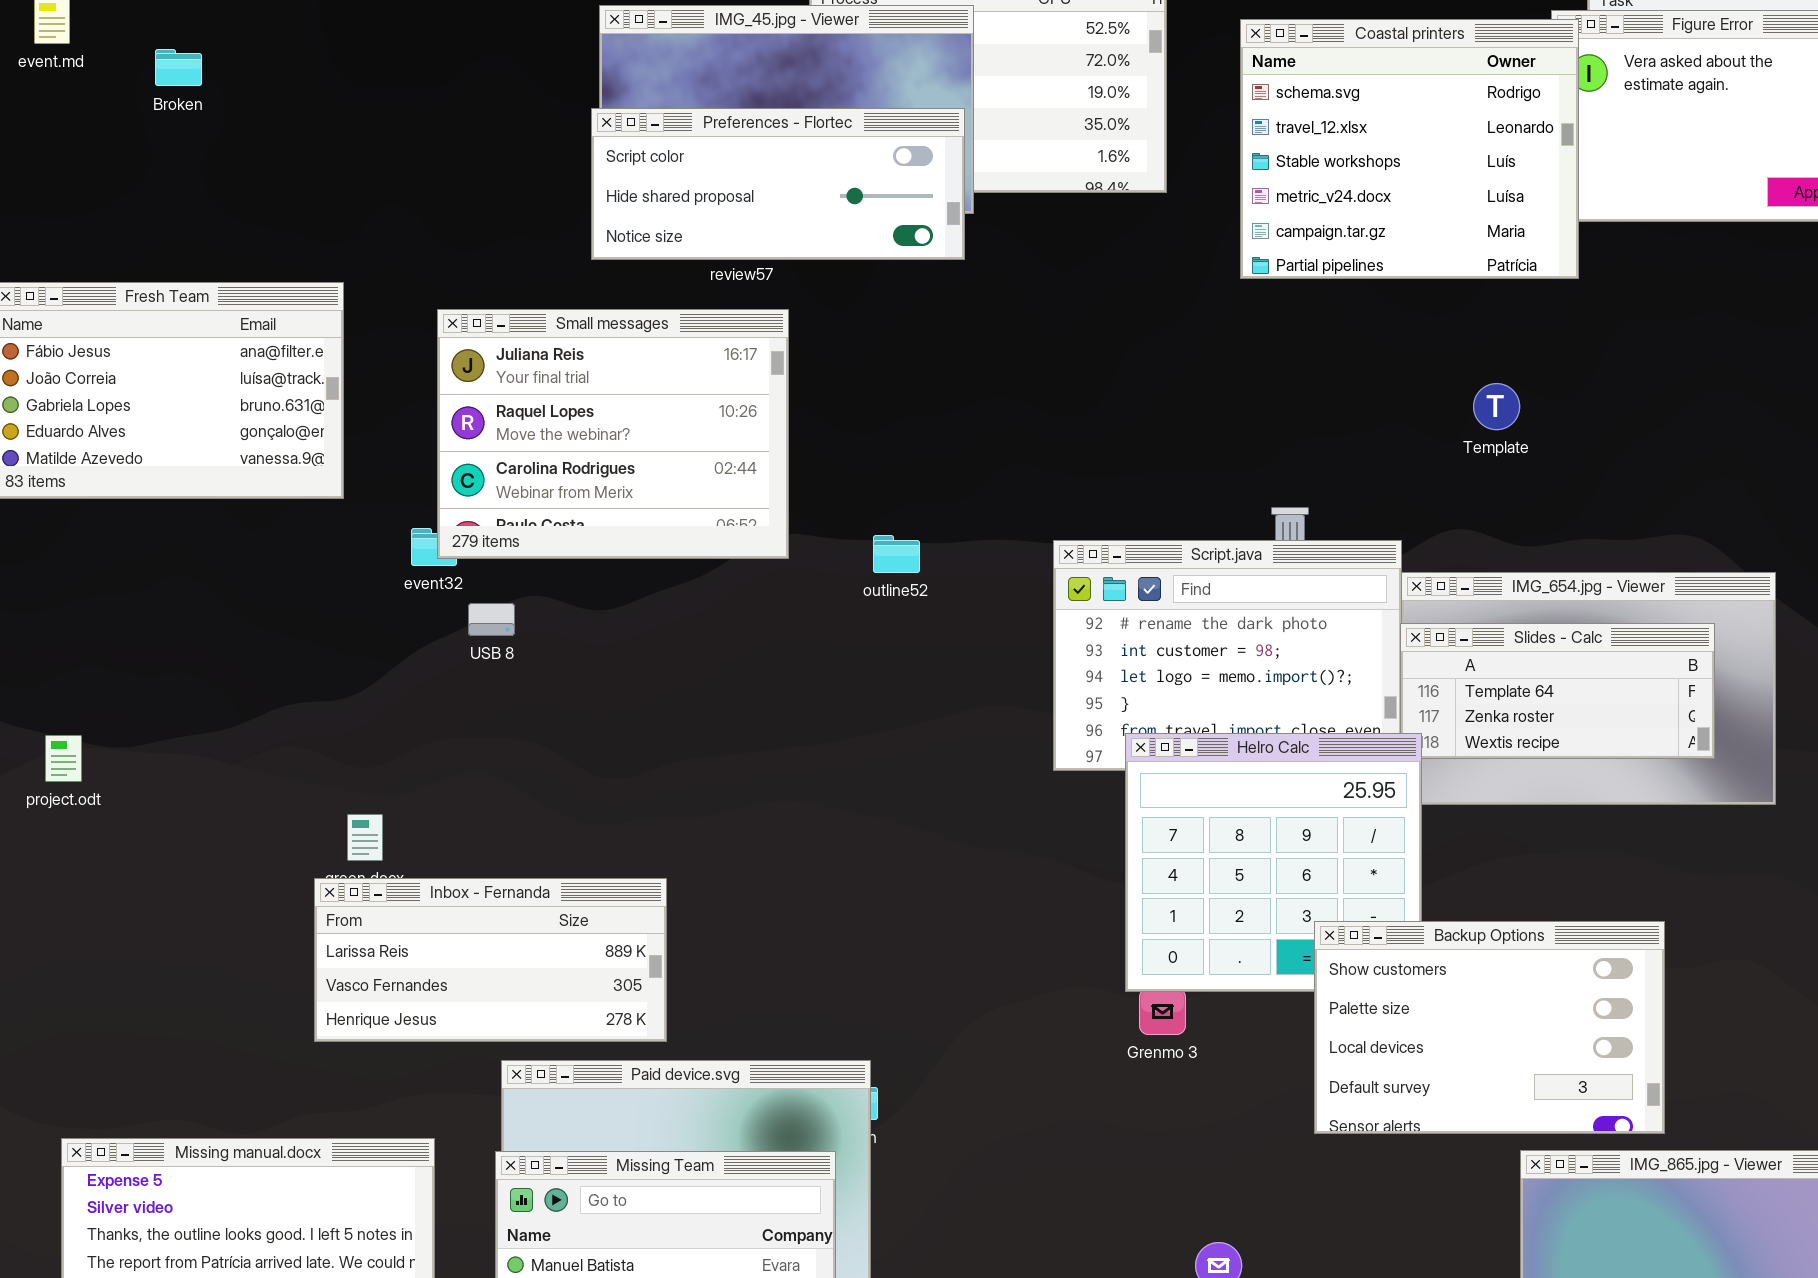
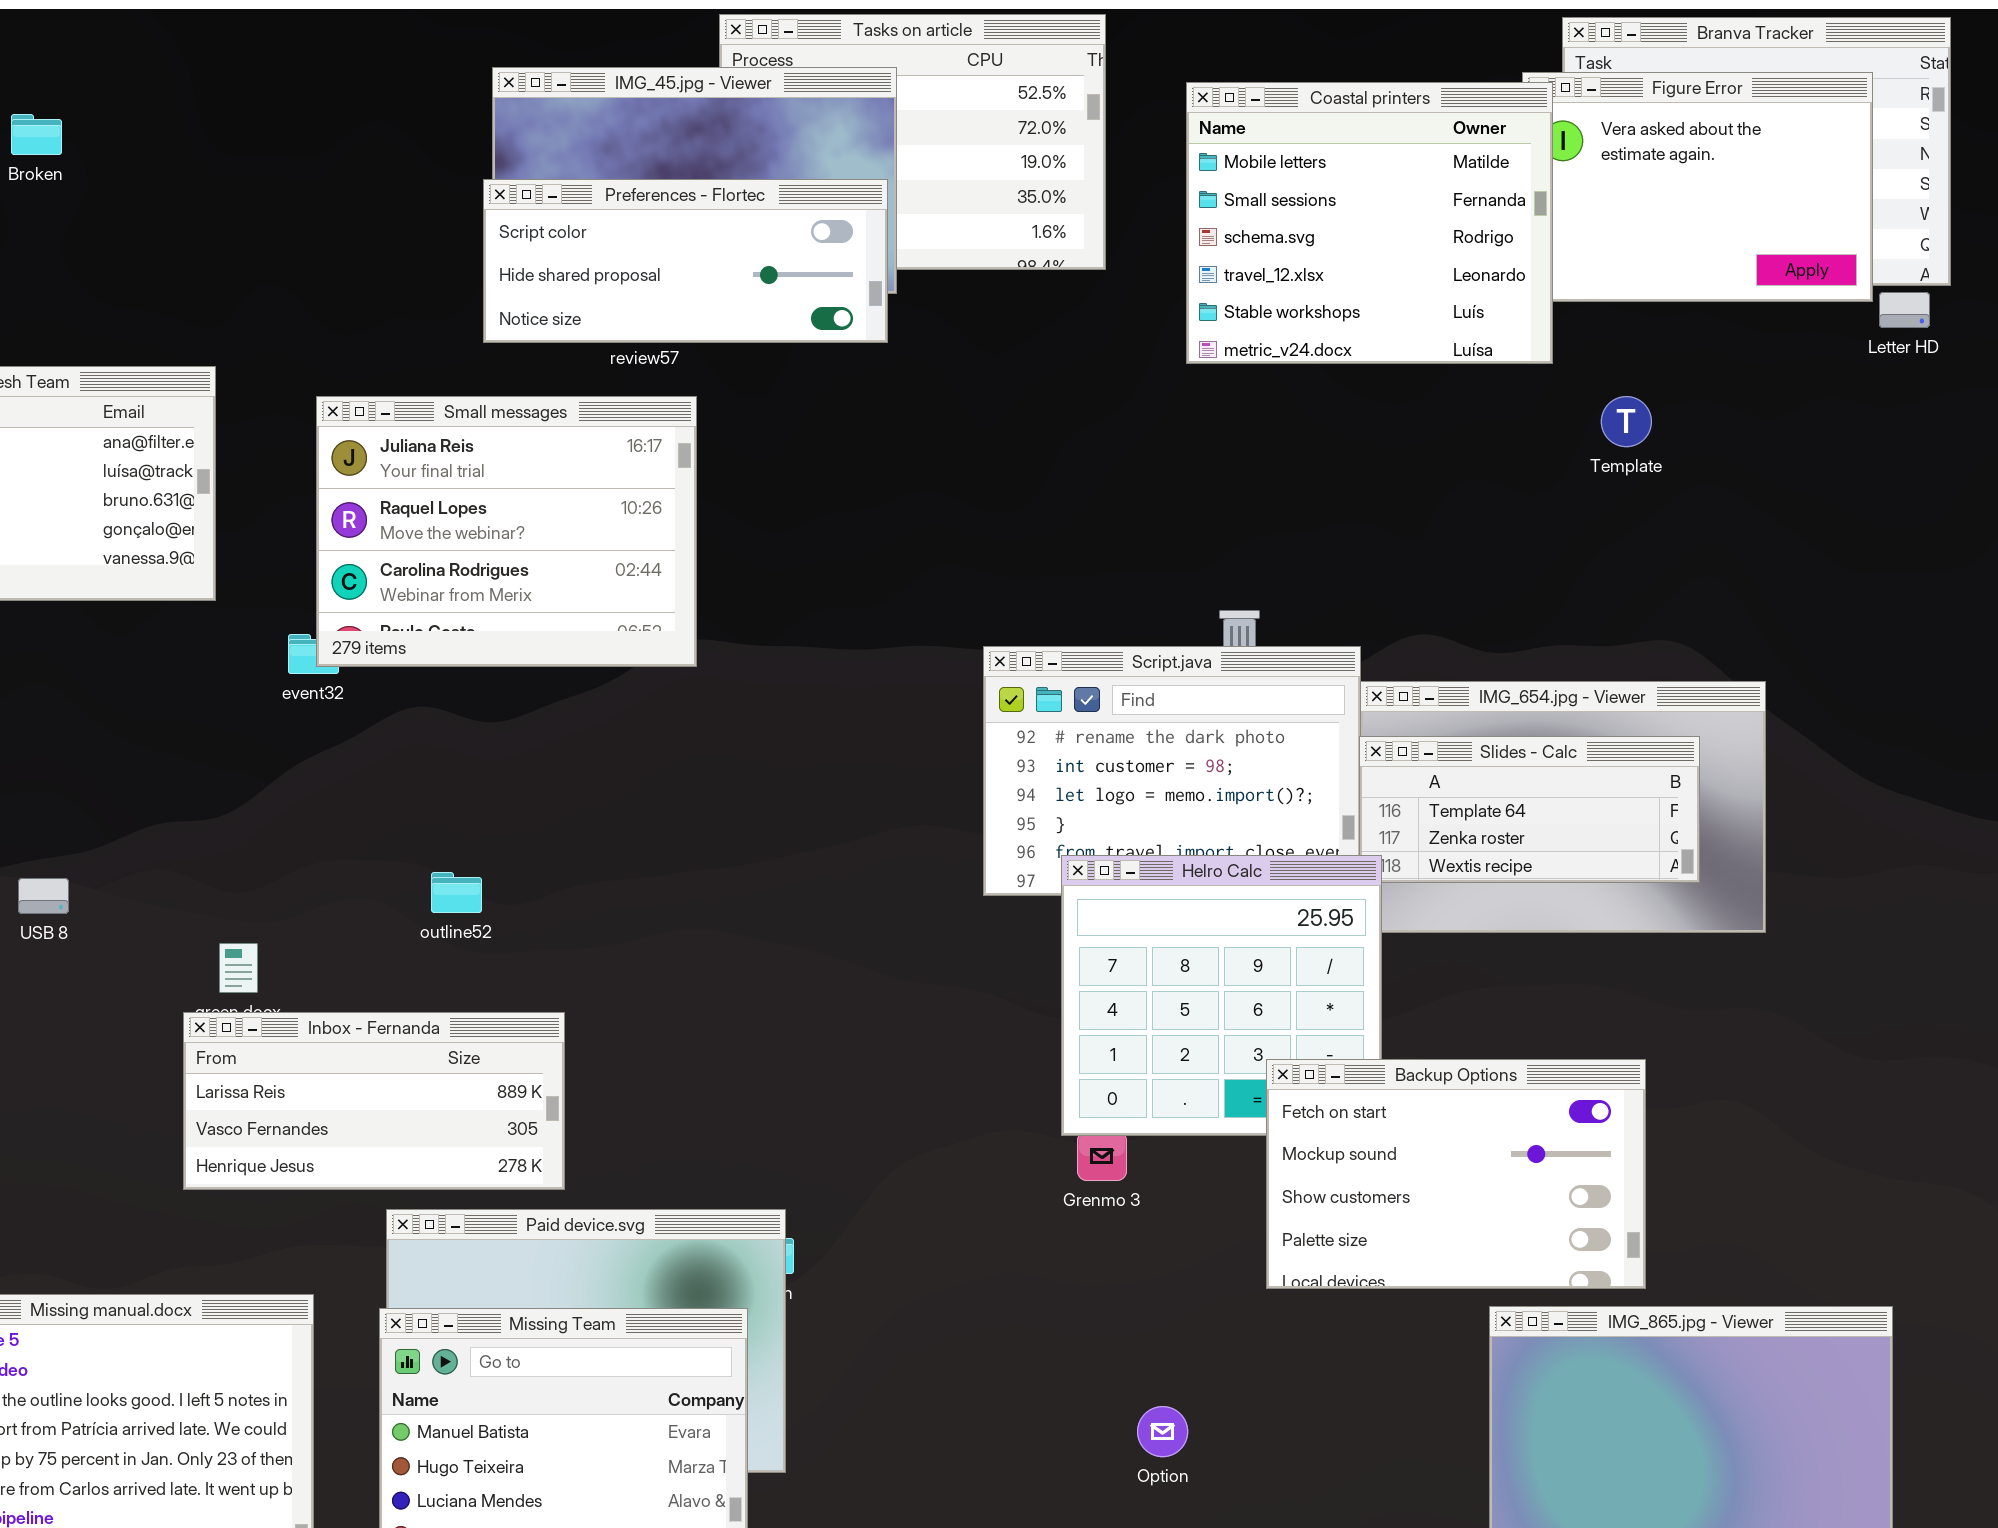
Coastal printers: [1240,19,1579,279] -> [1186,82,1553,364], scrolled up 2 rows
Template: [1473,383,1520,430] -> [1601,396,1652,447], moved
outline52: [873,535,920,573] -> [431,872,482,913], moved
USB 8: [468,603,515,636] -> [18,878,69,914], moved
Backup Options: [1314,921,1665,1134] -> [1266,1059,1646,1289], scrolled up 2 rows

